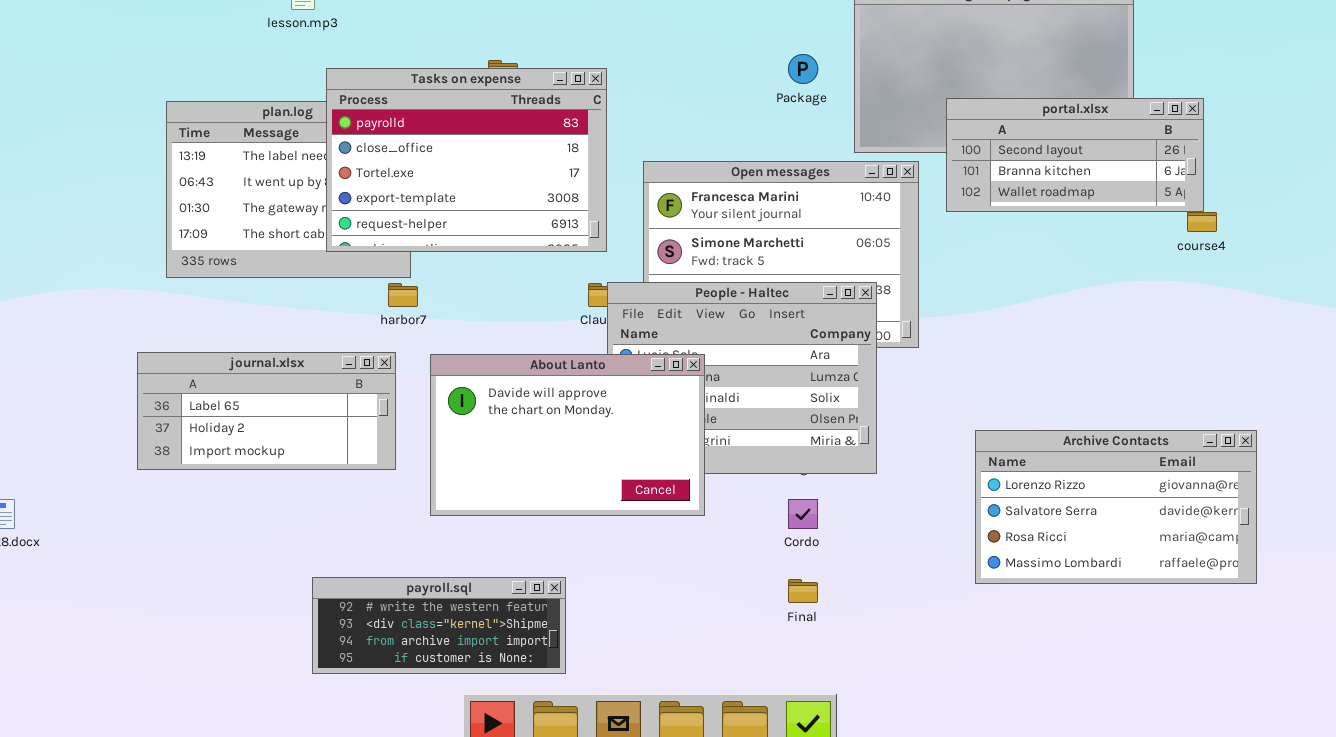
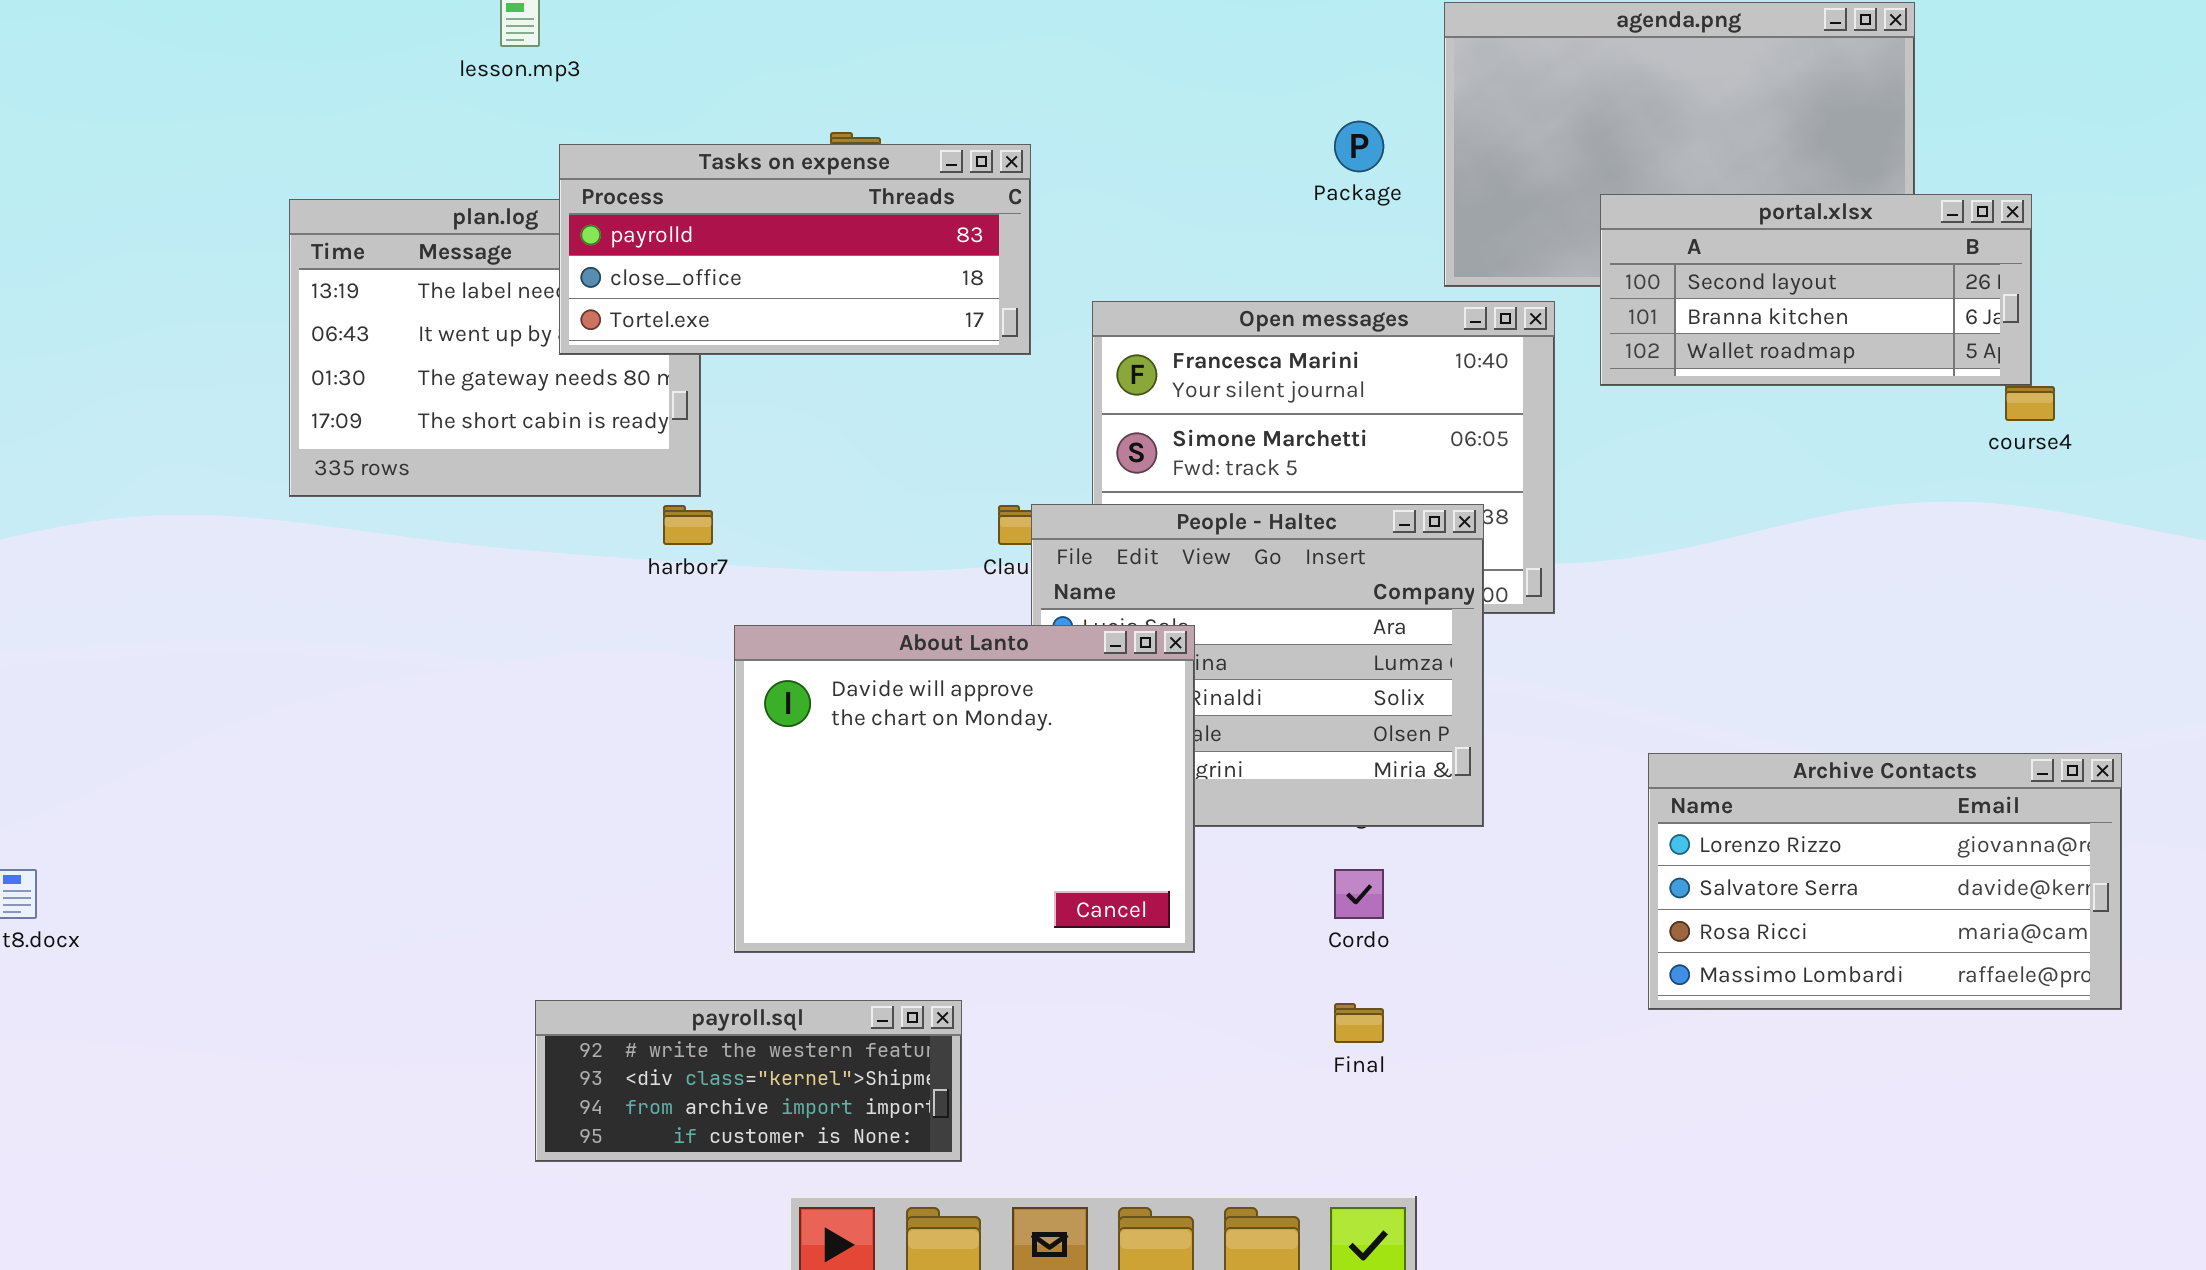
Tasks on expense: [326,68,607,252] -> [559,144,1031,355], resized
journal.xlsx: [137,352,396,470] -> none, closed
About Lanto: [430,354,705,516] -> [734,625,1195,953], resized

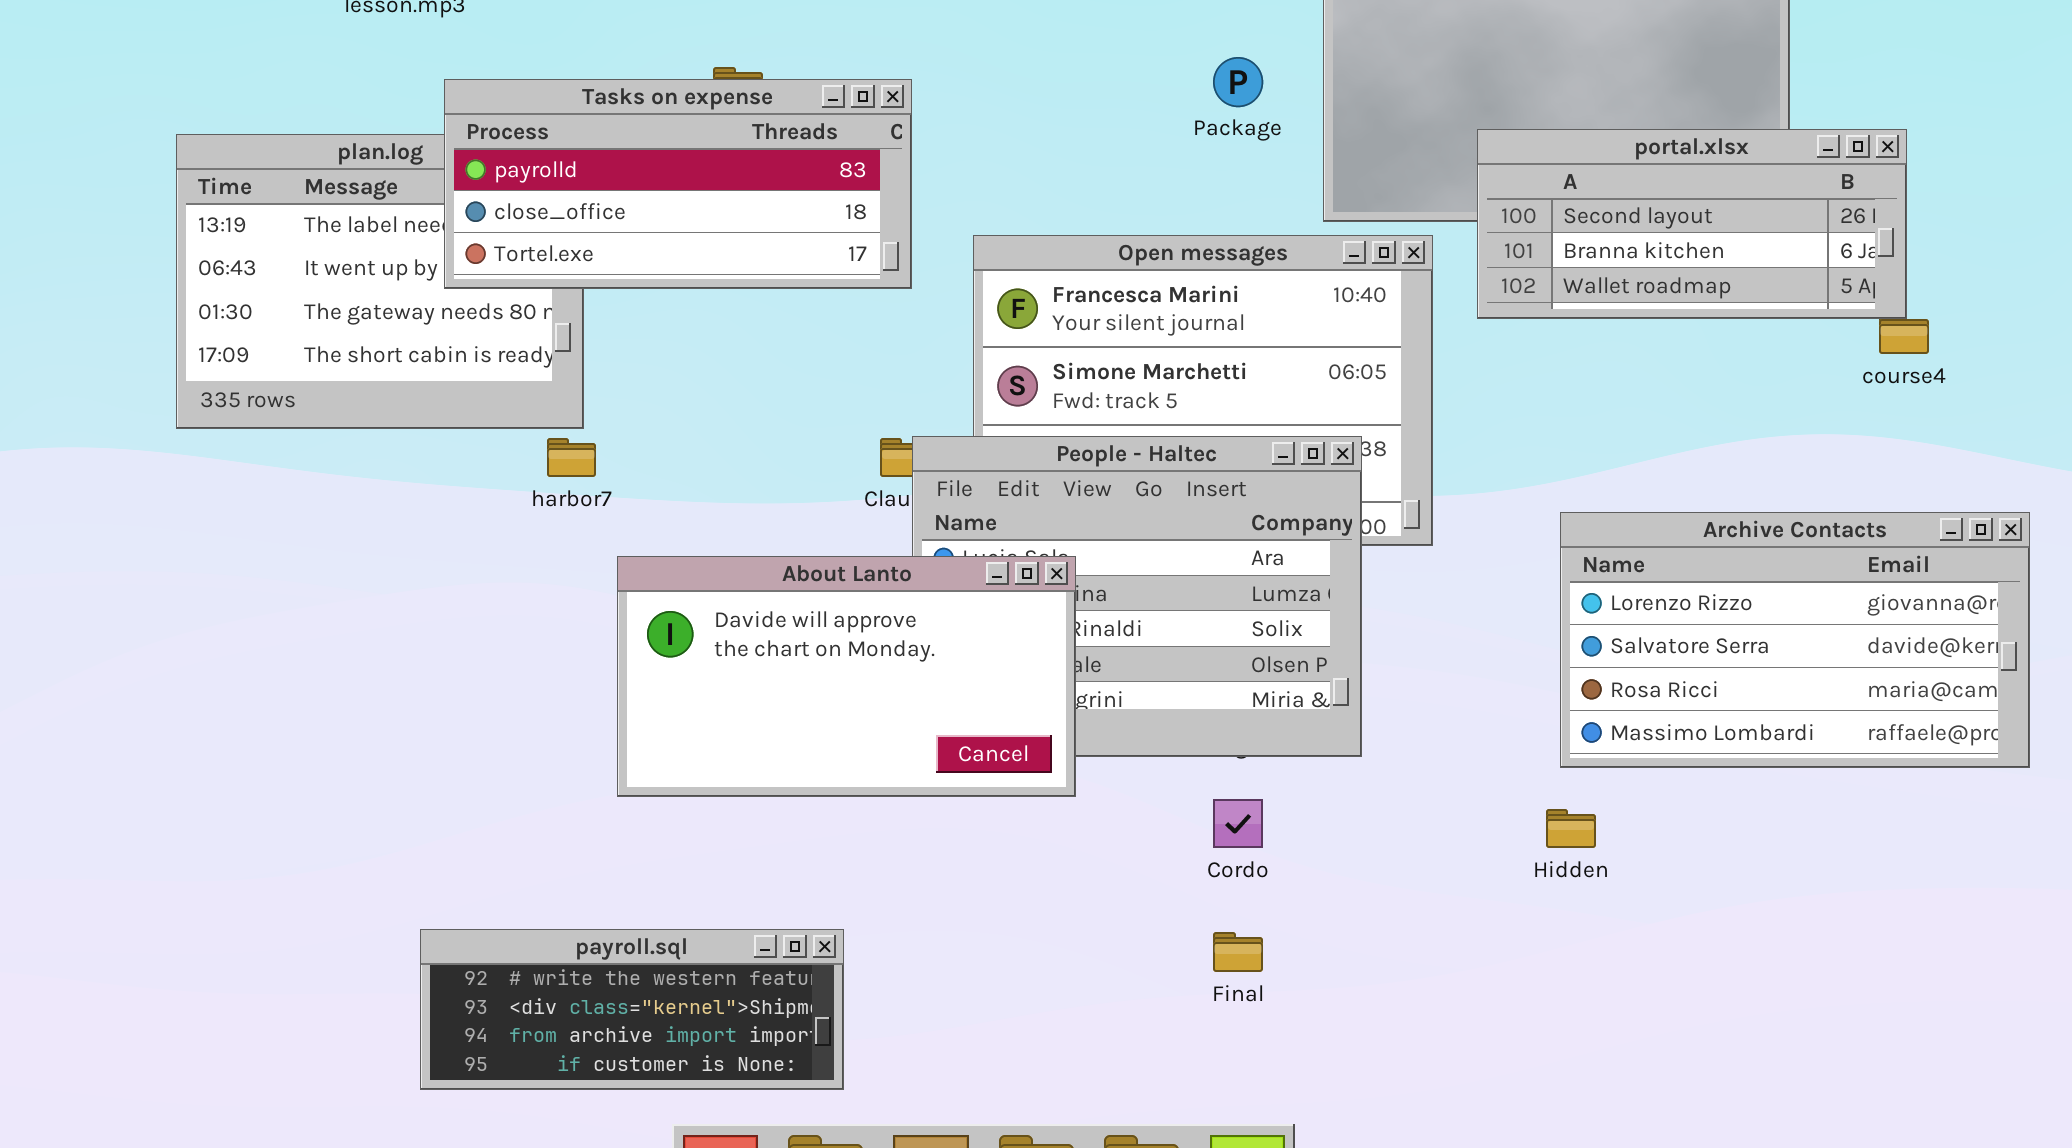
About Lanto: [734,625,1195,953] -> [617,556,1076,797], resized
Archive Contacts: [1648,753,2122,1010] -> [1560,512,2030,768], moved

